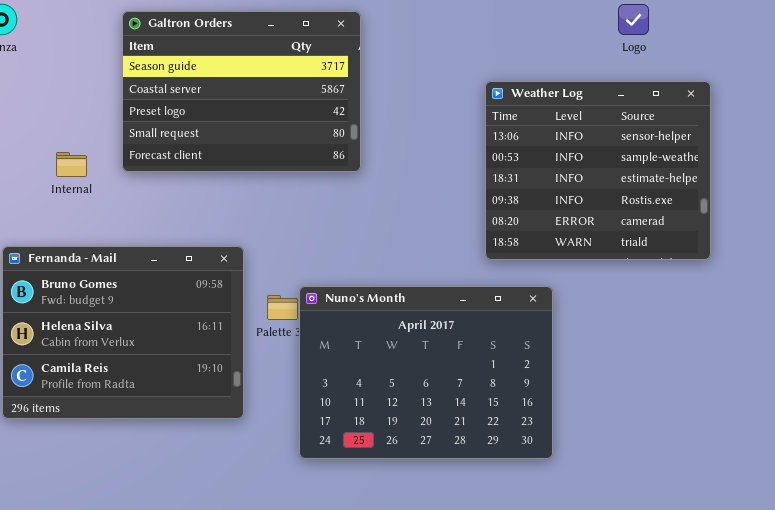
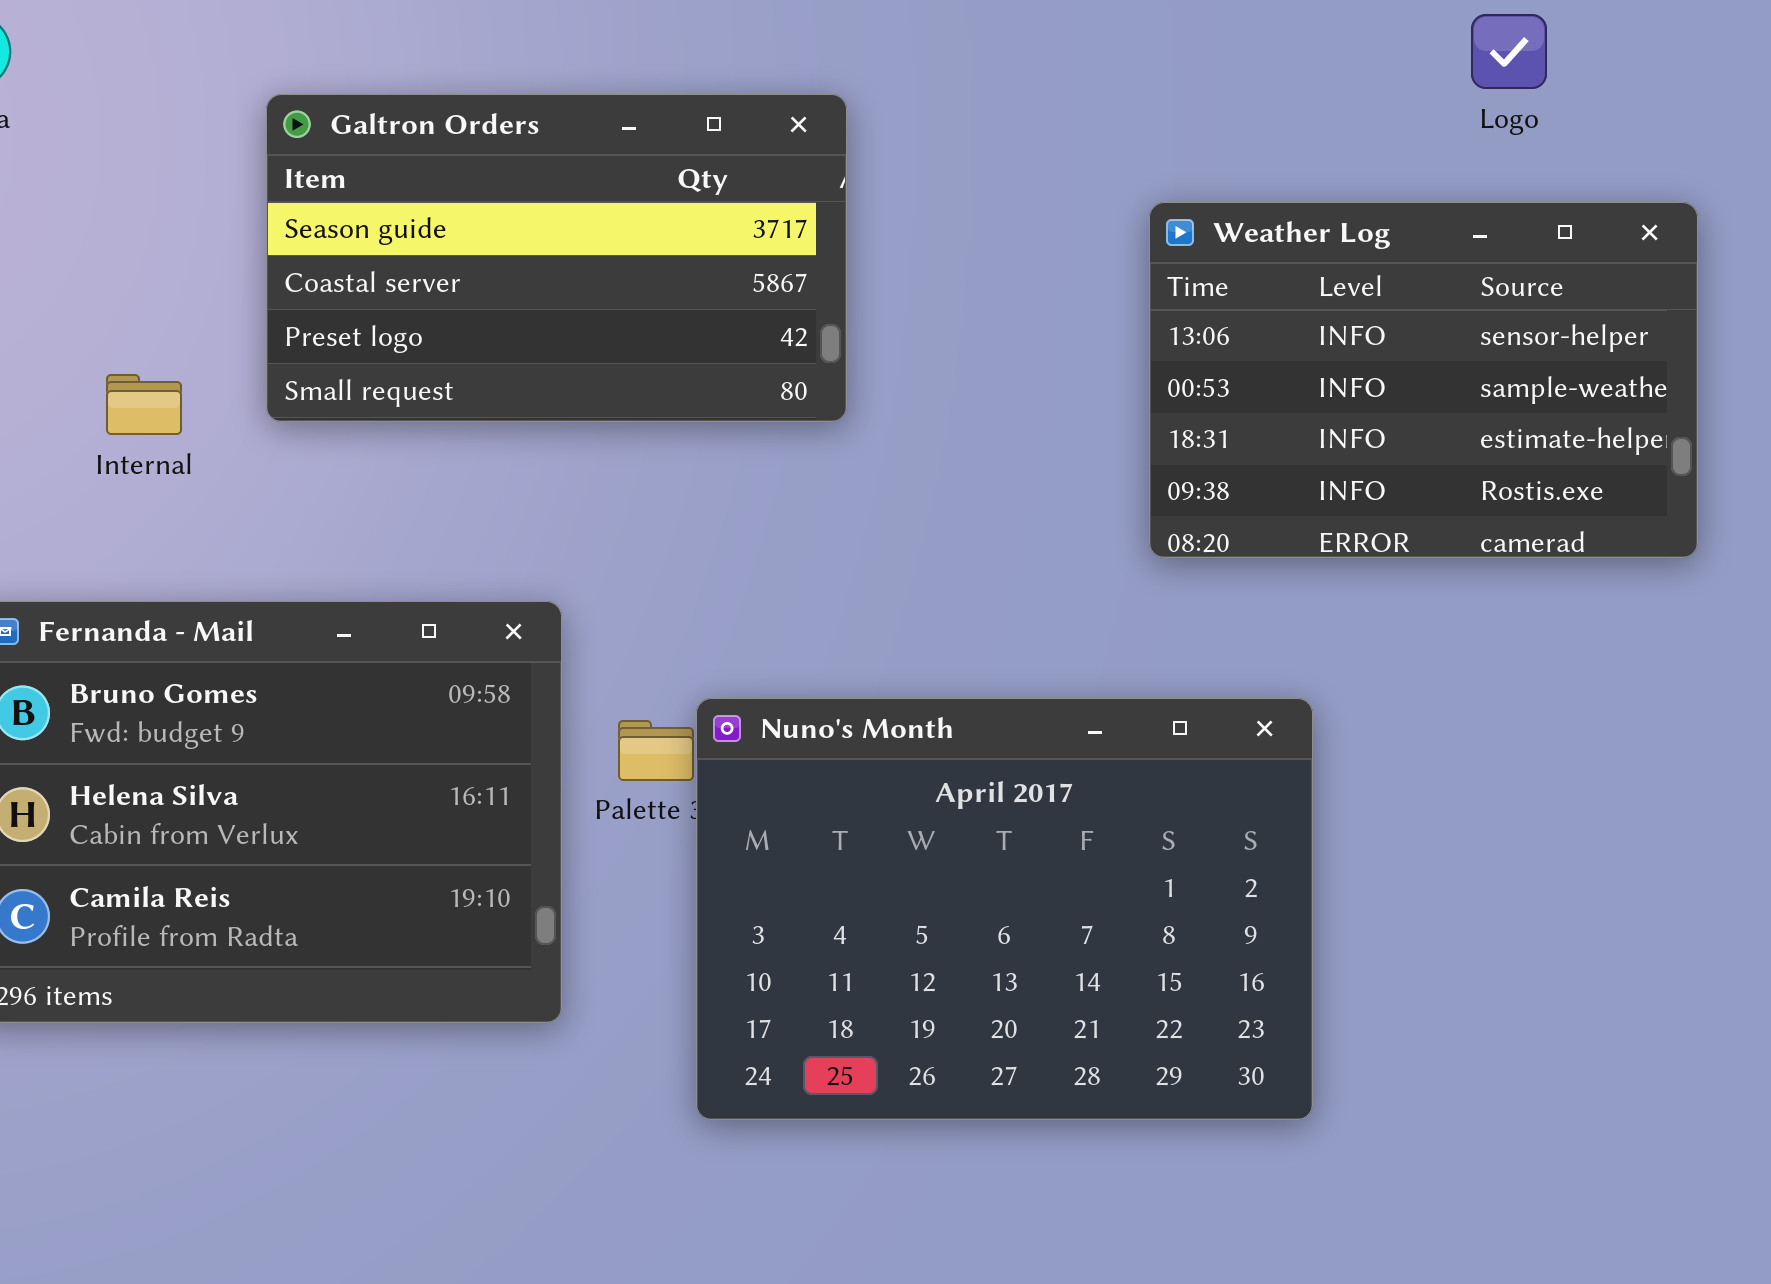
Galtron Orders: [122,11,361,172] -> [266,94,847,422], resized
Weather Log: [485,81,711,260] -> [1149,202,1698,558], resized

